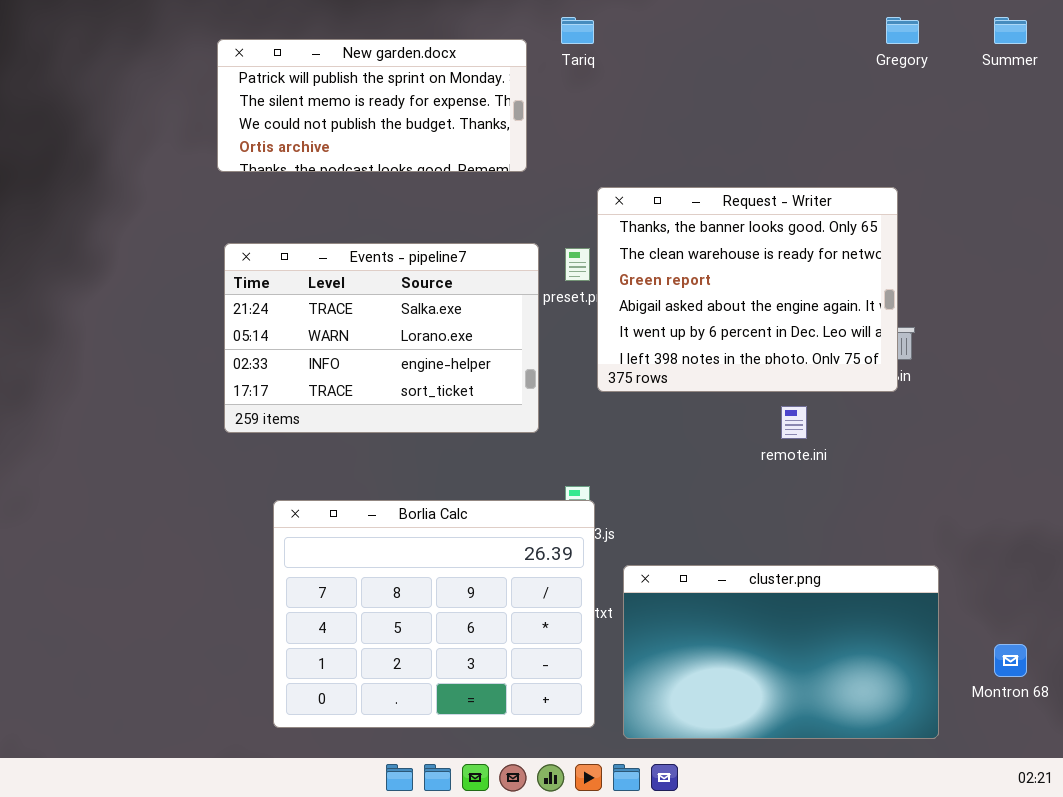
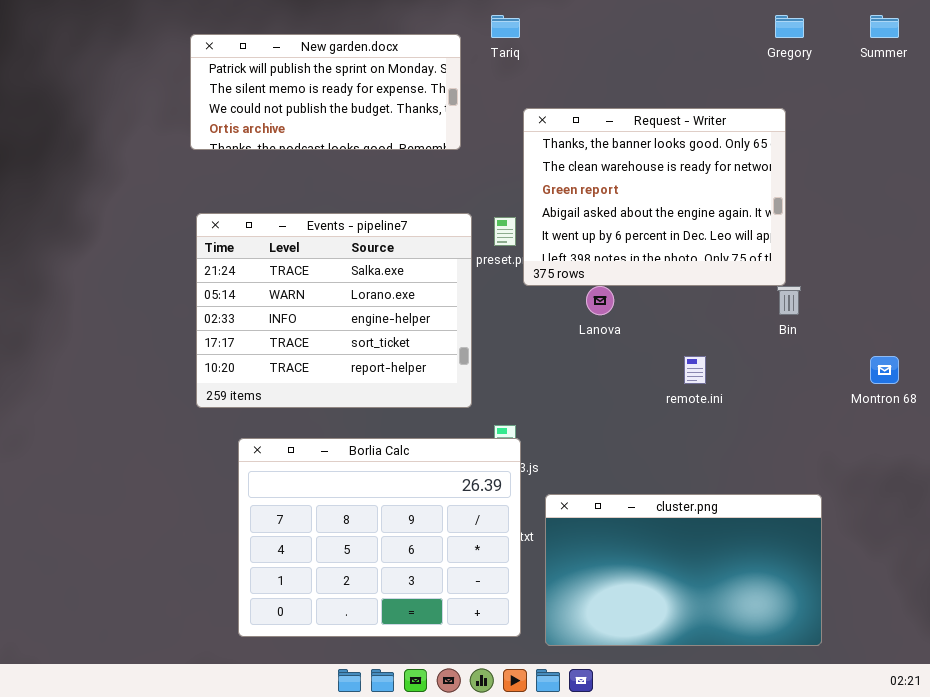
Request - Writer: [597,187,898,392] -> [523,108,786,286], moved
Events - pipeline7: [224,243,539,433] -> [196,213,472,408], resized
Montron 68: [994,644,1027,677] -> [870,356,899,384], moved

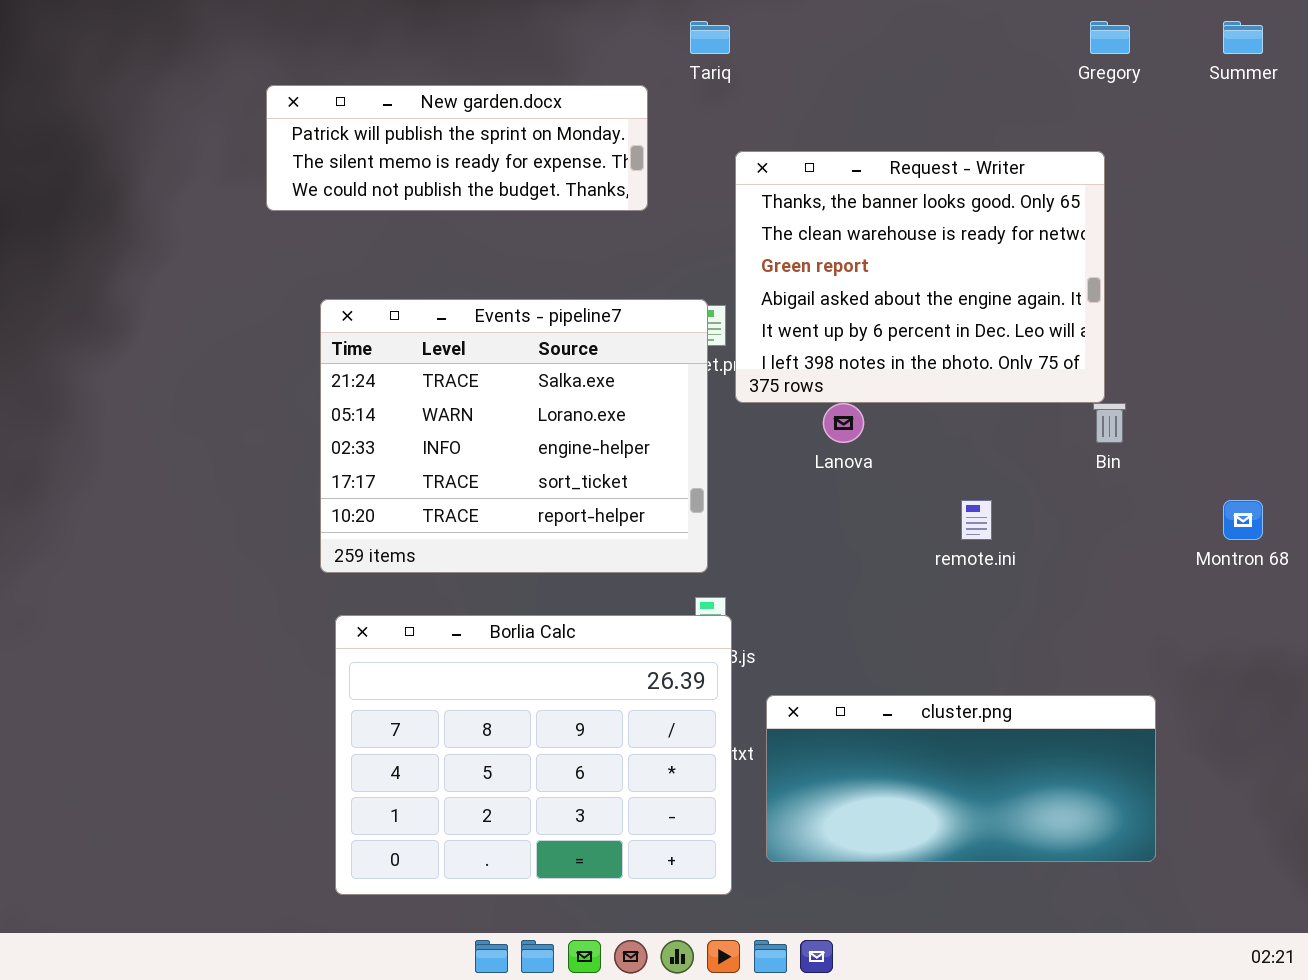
New garden.docx: [190,34,461,150] -> [266,85,648,211], resized
Events - pipeline7: [196,213,472,408] -> [320,299,708,573], moved
cluster.png: [545,494,822,646] -> [766,695,1156,862], resized

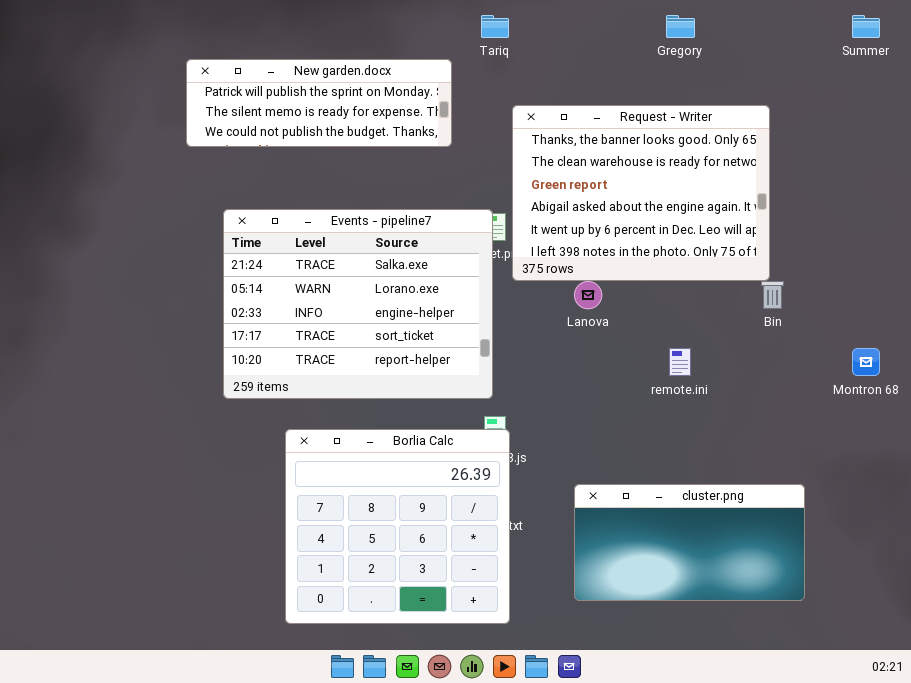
Gregory: [1090,21,1130,54] -> [666,15,695,38], moved
Borlia Calc: [335,615,732,895] -> [285,429,510,624], resized
cluster.png: [766,695,1156,862] -> [574,484,805,601], resized

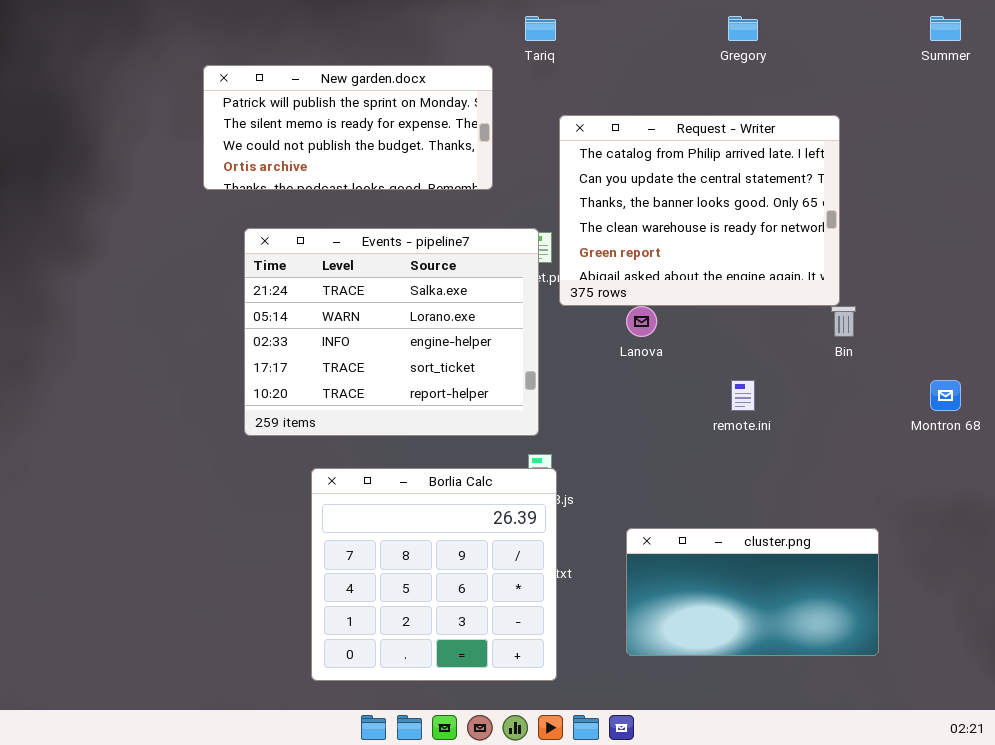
New garden.docx: [186,59,452,147] -> [203,65,493,190], resized
Request - Writer: [512,105,770,281] -> [559,115,840,306], scrolled up 2 rows

